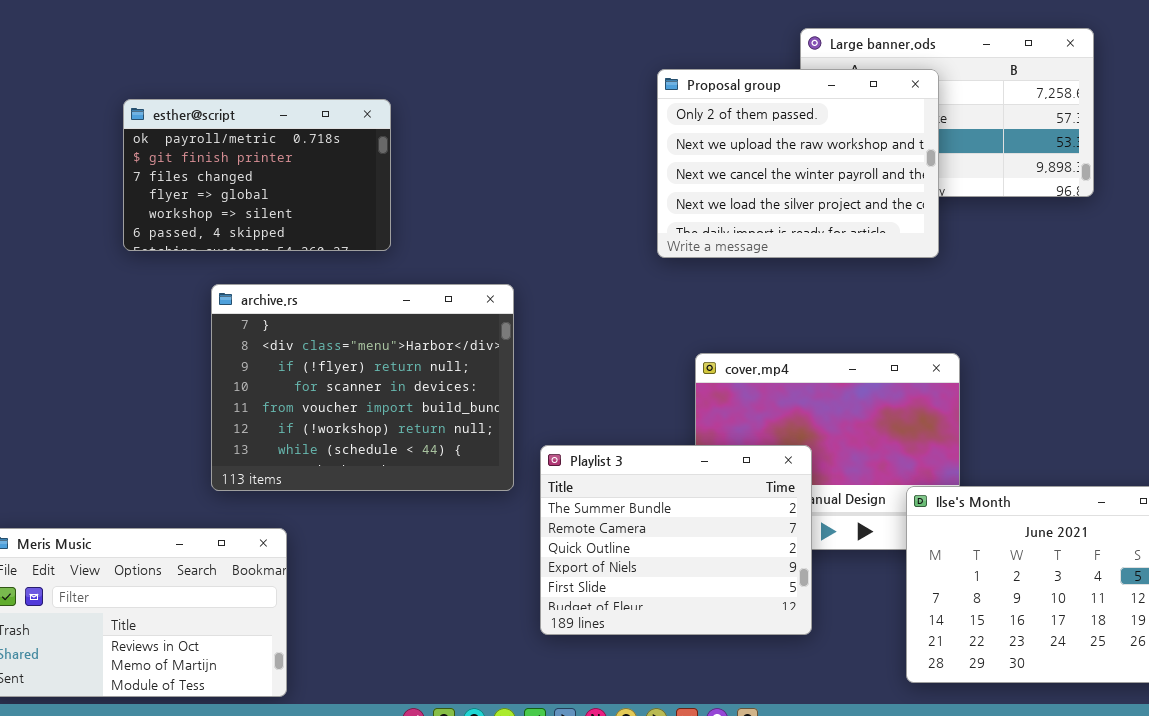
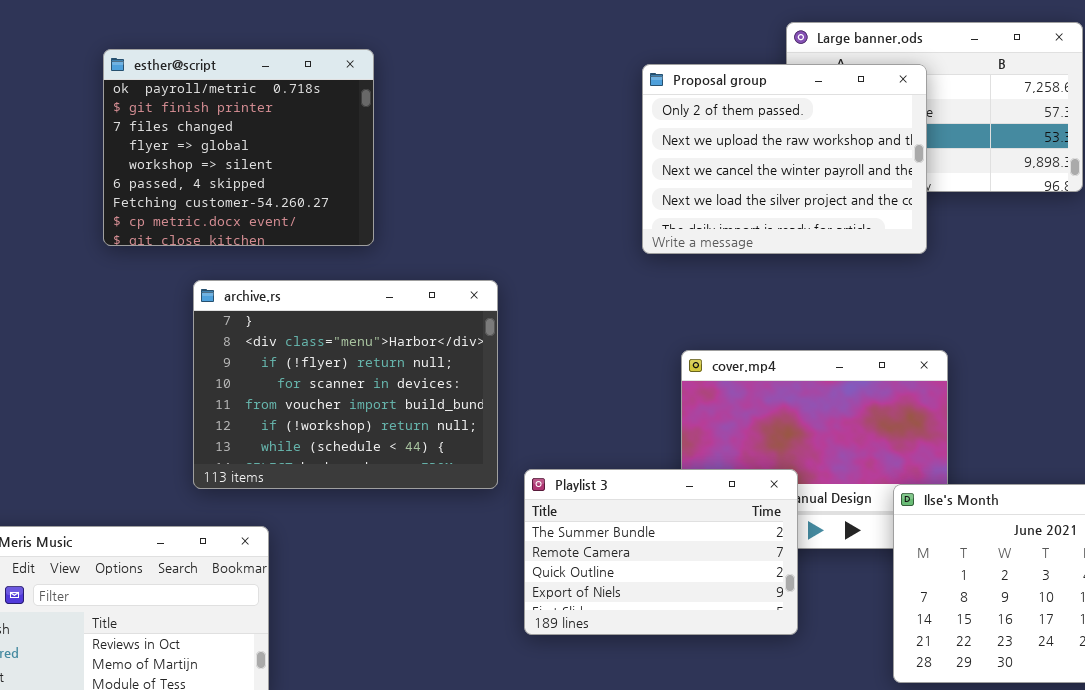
esther@script: [123,99,391,251] -> [103,49,374,246], resized
Playlist 3: [540,445,812,635] -> [524,469,798,635], resized

